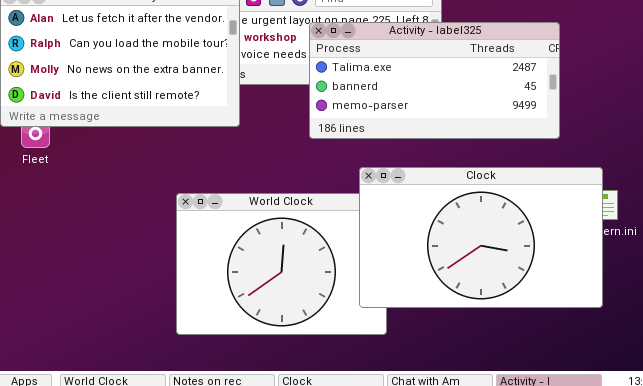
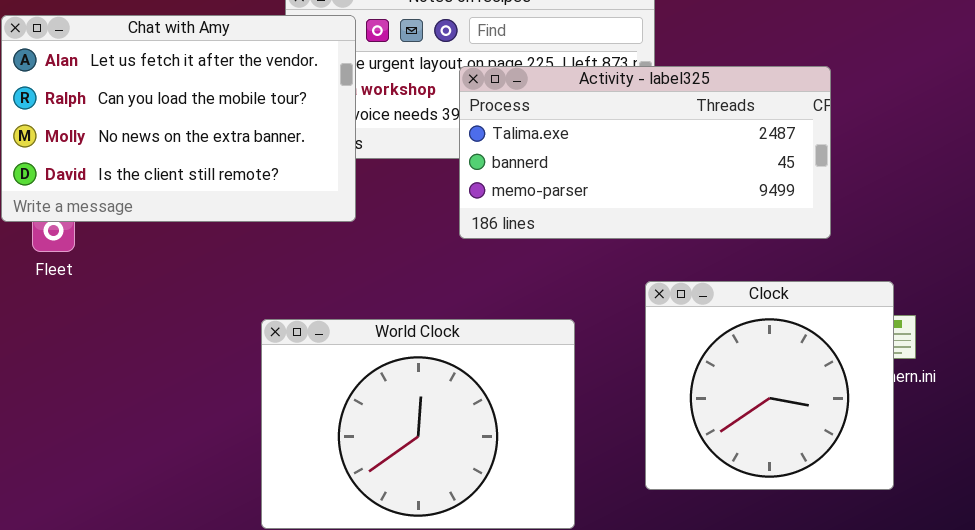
Clock: [359,167,603,308] -> [645,281,894,490], resized

